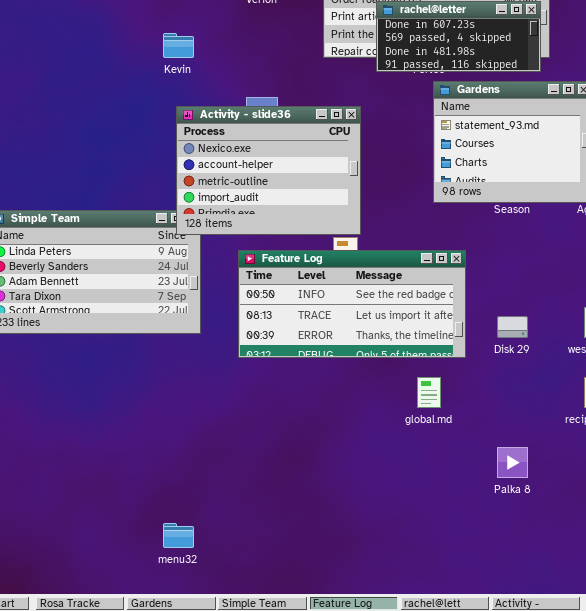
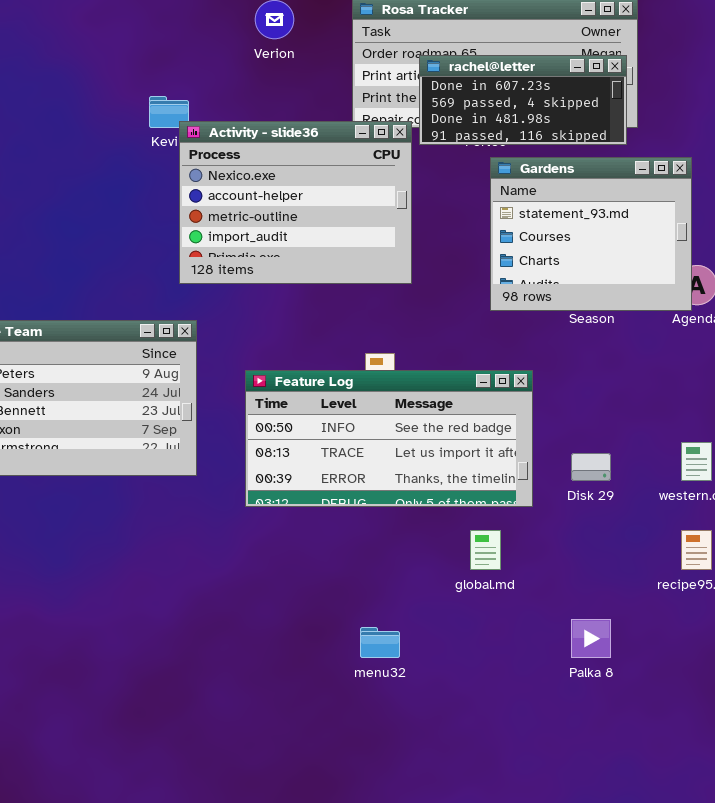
Activity - slide36: [176,106,361,235] -> [179,121,412,284], moved
menu32: [163,523,194,548] -> [360,627,400,658], moved

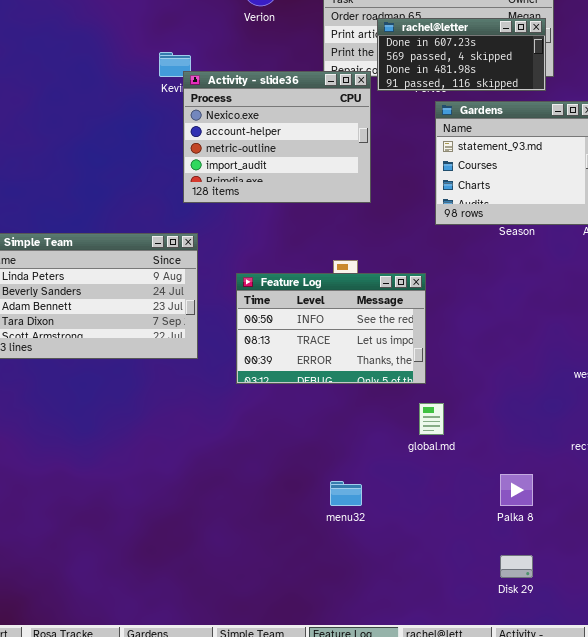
Feature Log: [245,370,533,507] -> [236,273,426,384], resized
Disk 29: [571,453,611,481] -> [500,555,533,578], moved

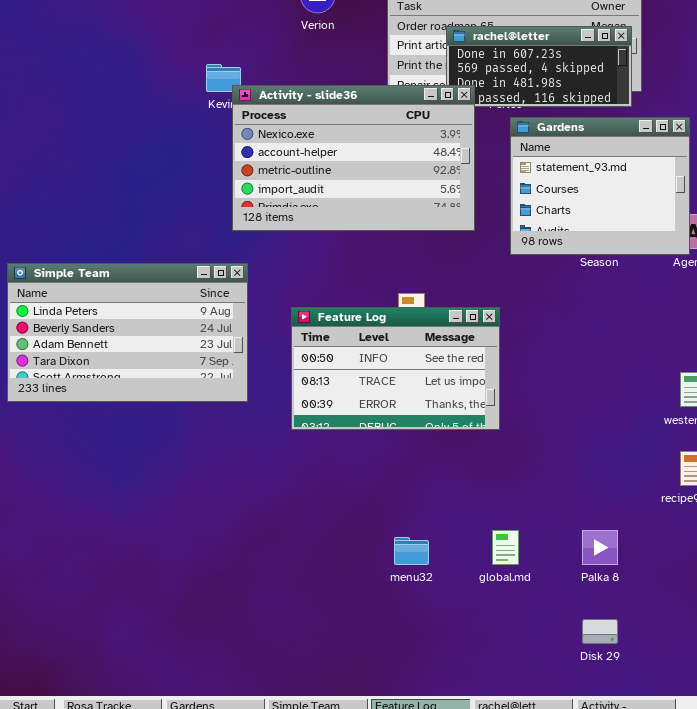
Activity - slide36: [183,71,371,203] -> [232,85,475,231], resized
global.md: [419,403,444,435] -> [492,530,519,565], moved

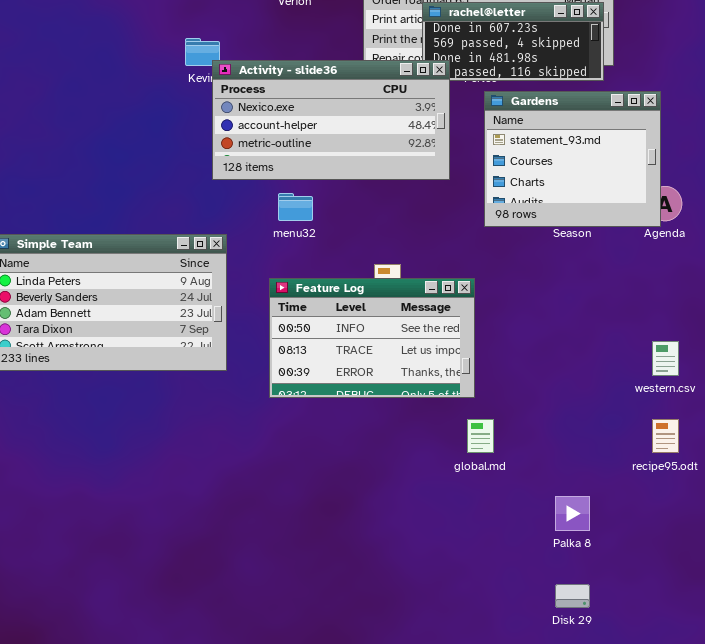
Activity - slide36: [232,85,475,231] -> [212,60,450,180], resized
global.md: [492,530,519,565] -> [467,419,494,453], moved
menu32: [394,537,429,565] -> [278,193,313,221], moved

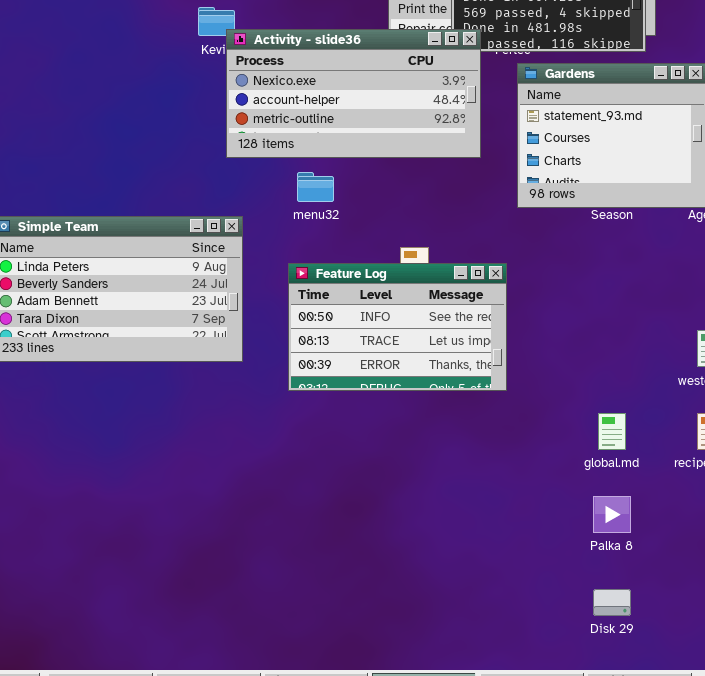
global.md: [467,419,494,453] -> [598,413,626,450], moved

